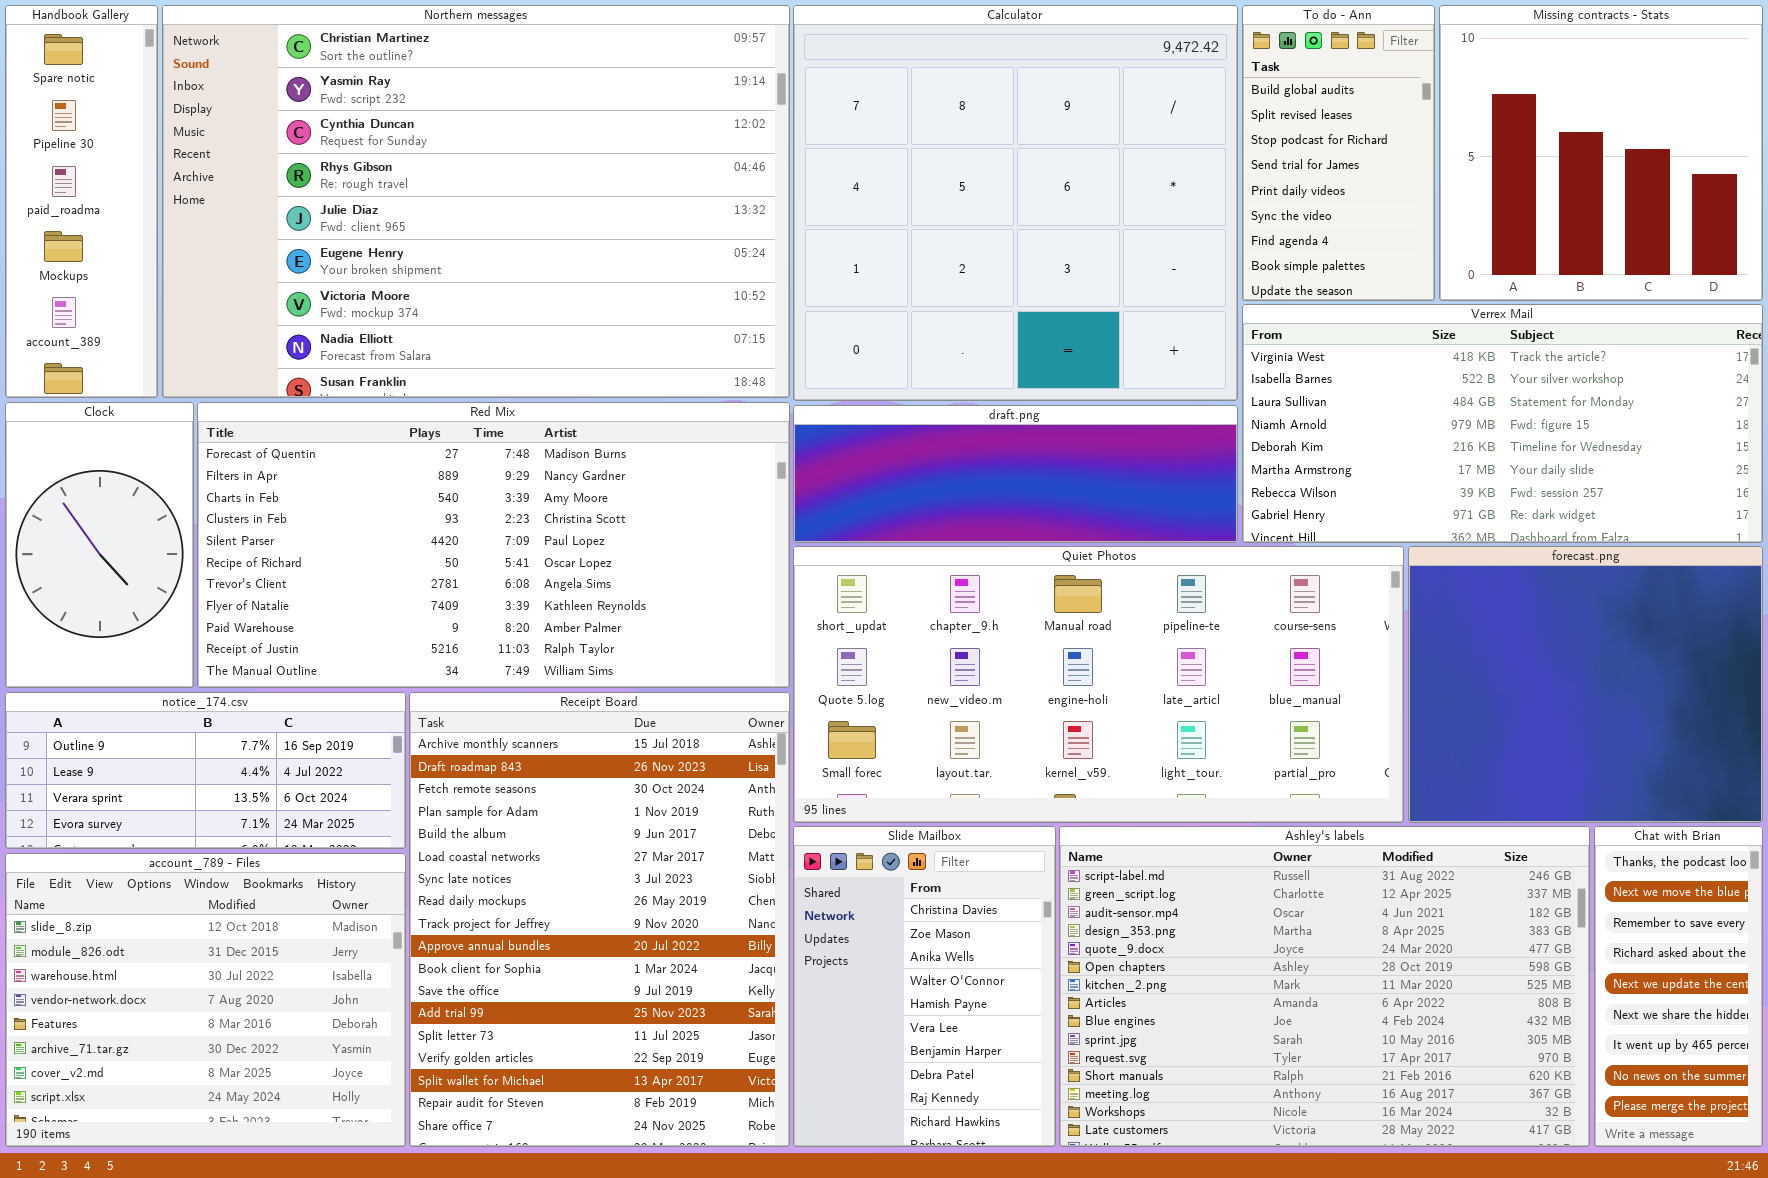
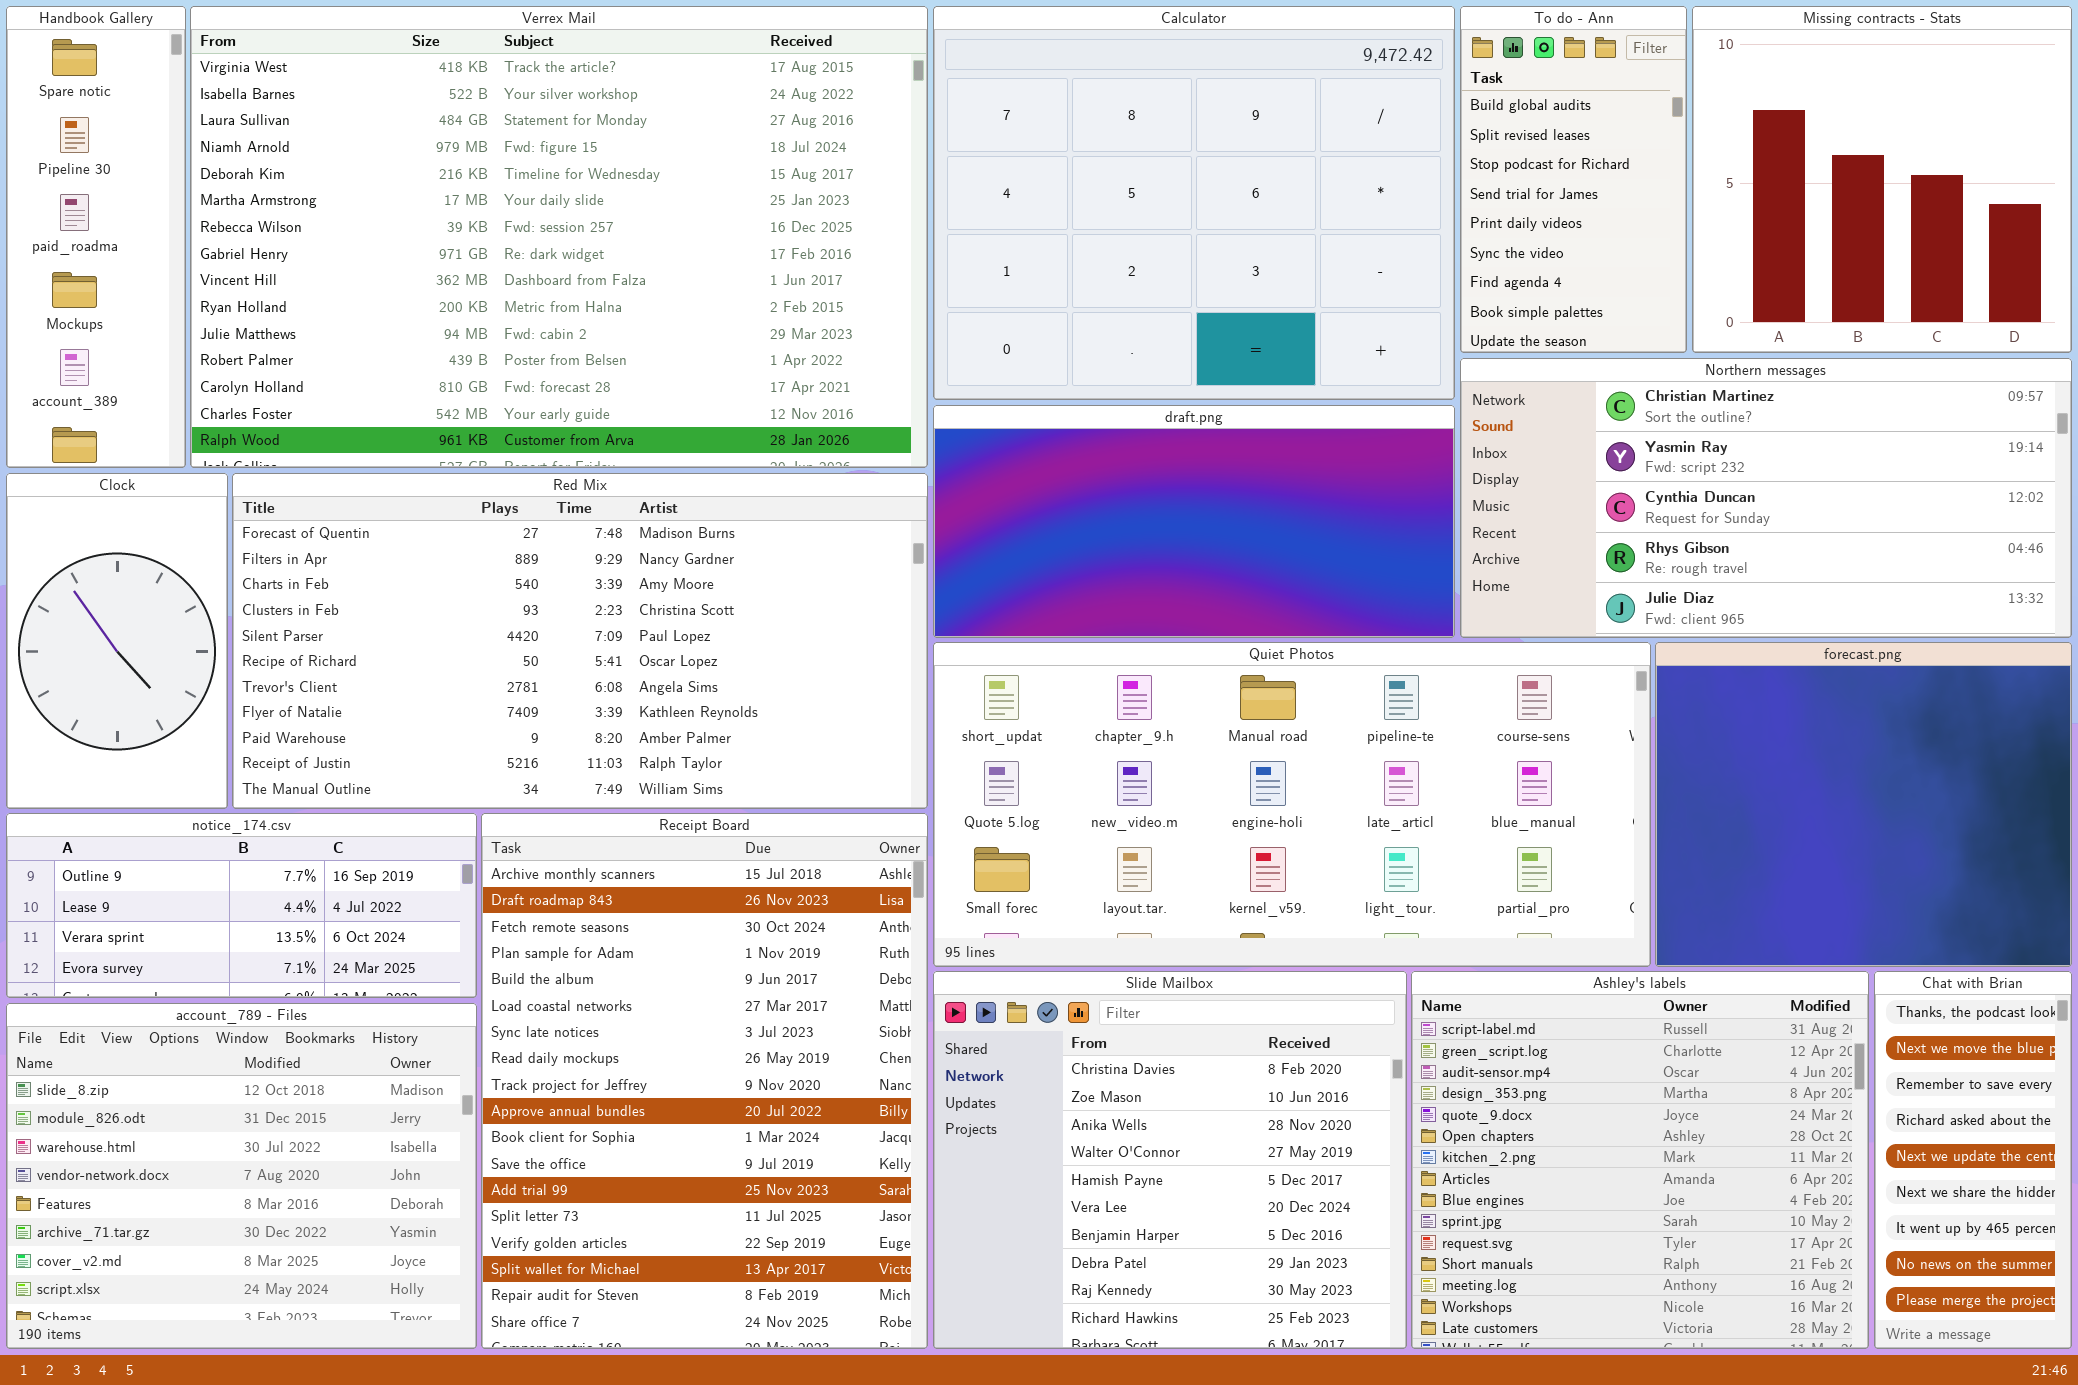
Northern messages: [162,5,790,398] -> [1460,358,2072,638], moved, resized
Calculator: [793,5,1238,401] -> [933,6,1455,400], resized
Verrex Mail: [1242,304,1763,543] -> [190,6,928,468], moved, resized
draft.png: [793,405,1238,543] -> [933,405,1455,638], resized
Slide Mailbox: [793,826,1056,1147] -> [933,971,1407,1349], resized
Ashley's labels: [1059,826,1590,1147] -> [1411,971,1869,1349], resized

